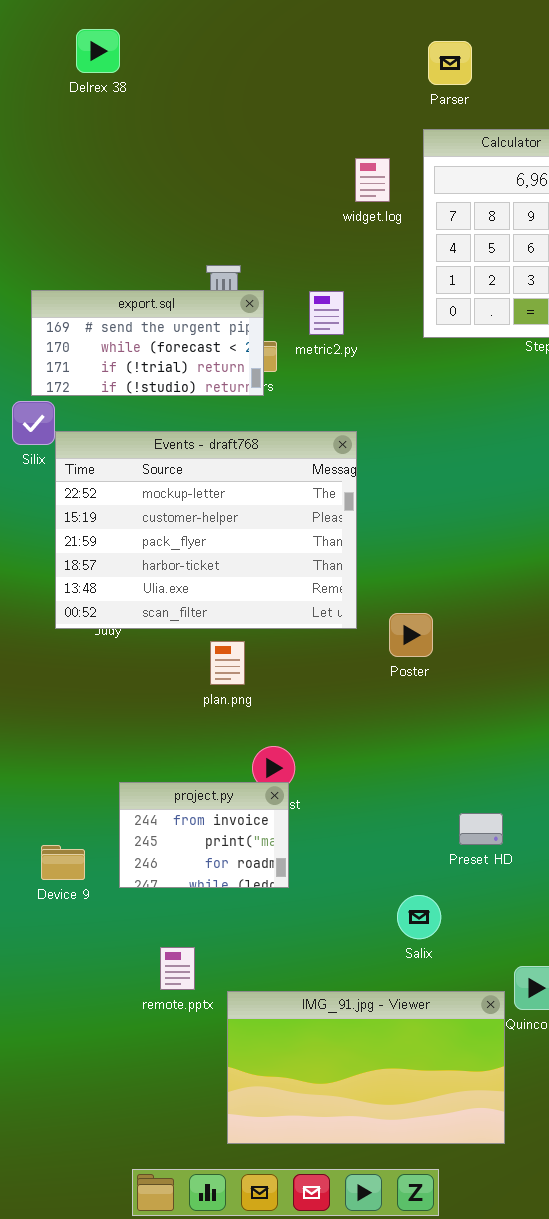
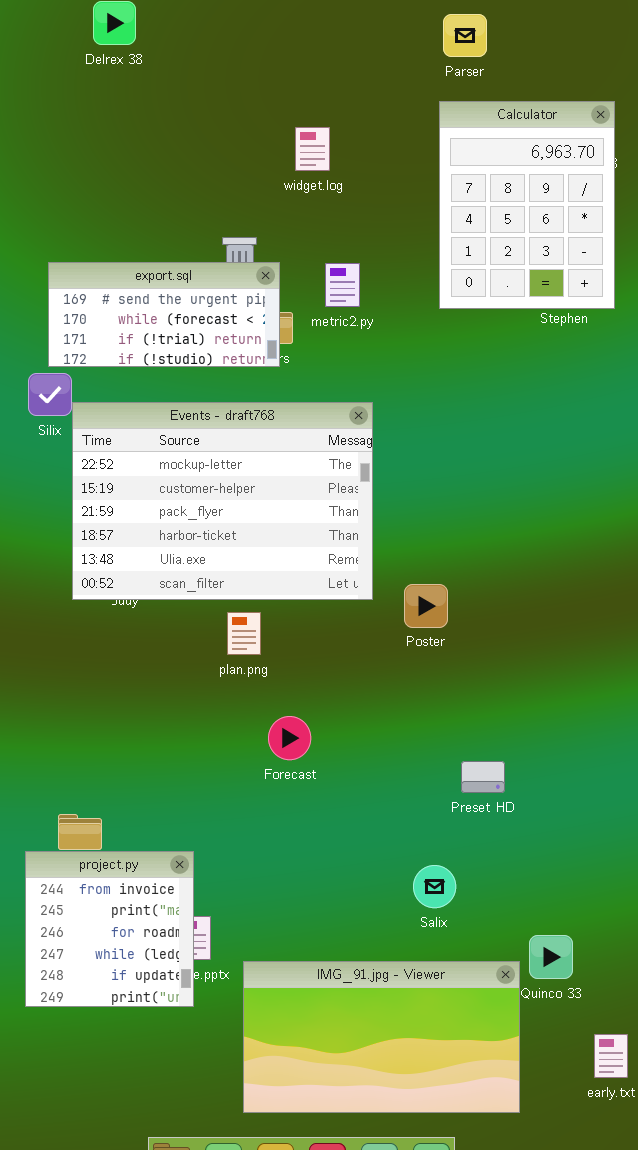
widget.log: [355,158,390,202] -> [295,127,330,171], moved
project.py: [119,782,289,888] -> [25,851,194,1007], moved, resized
Preset HD: [459,813,503,845] -> [461,761,505,793], moved

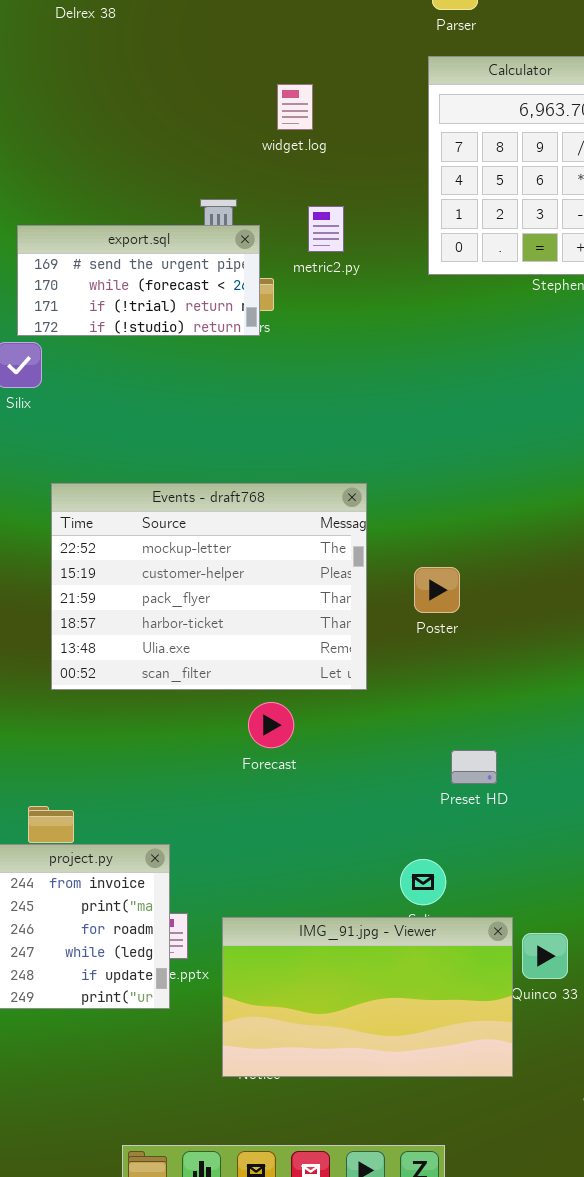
metric2.py: [325,263,360,307] -> [308,206,344,252], moved
Events - draft768: [72,402,373,600] -> [51,483,367,690], moved
Poster: [404,584,448,628] -> [414,567,460,613], moved
IMG_91.jpg - Viewer: [243,961,520,1113] -> [222,917,513,1077], moved

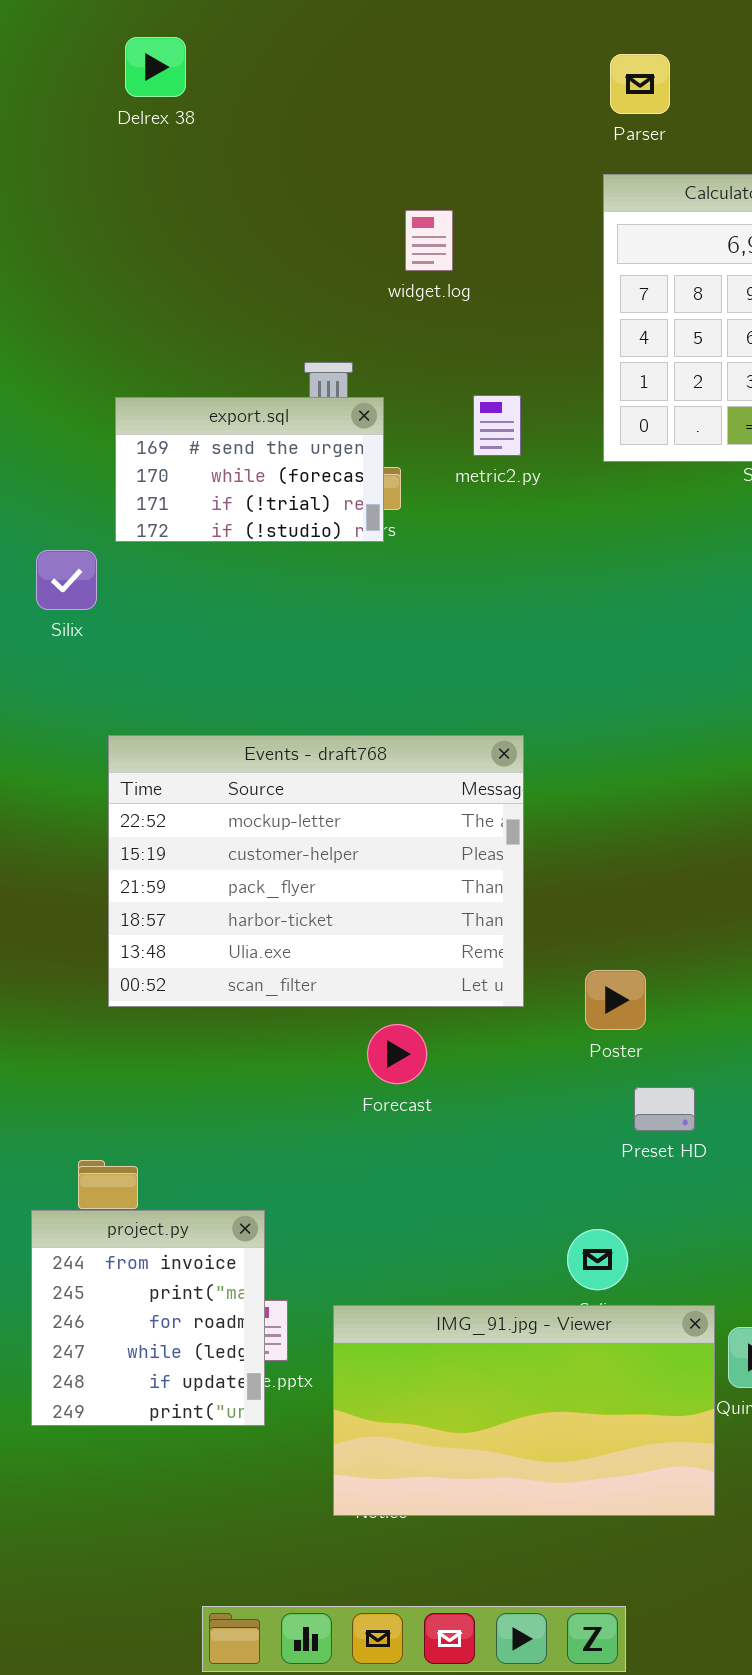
metric2.py: [308,206,344,252] -> [473,395,521,456], moved
export.sql: [17,225,260,336] -> [115,397,384,542], resized
Poster: [414,567,460,613] -> [585,970,646,1030], moved

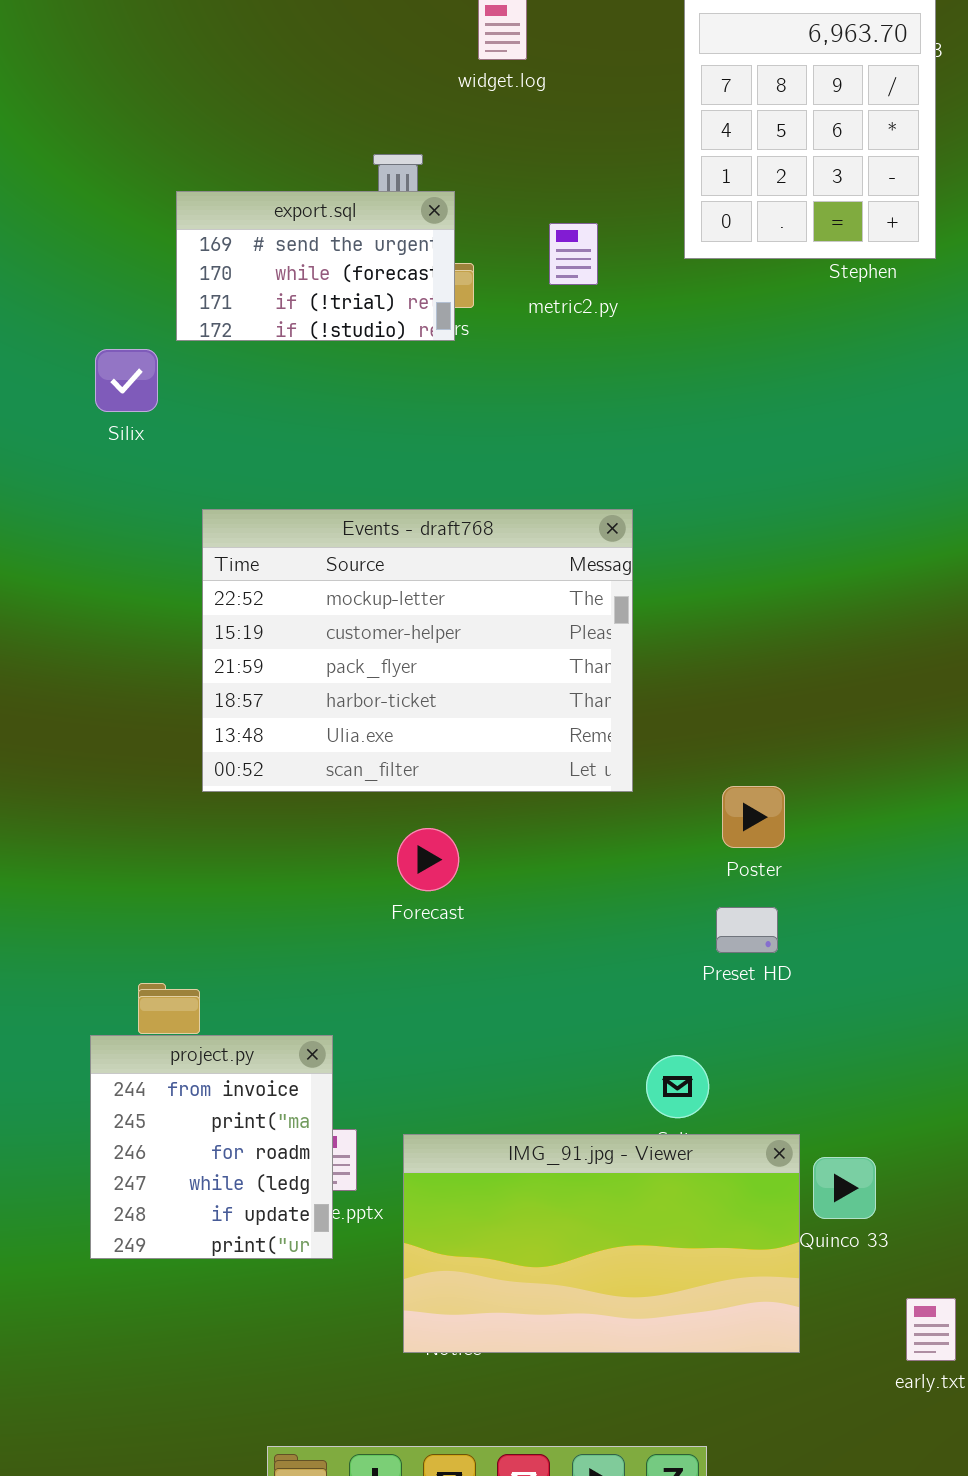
metric2.py: [473,395,521,456] -> [549,223,598,285], moved
Events - draft768: [108,735,524,1007] -> [202,509,633,792], moved
Poster: [585,970,646,1030] -> [722,786,785,848], moved
Forecast: [367,1024,427,1084] -> [397,828,459,891], moved

